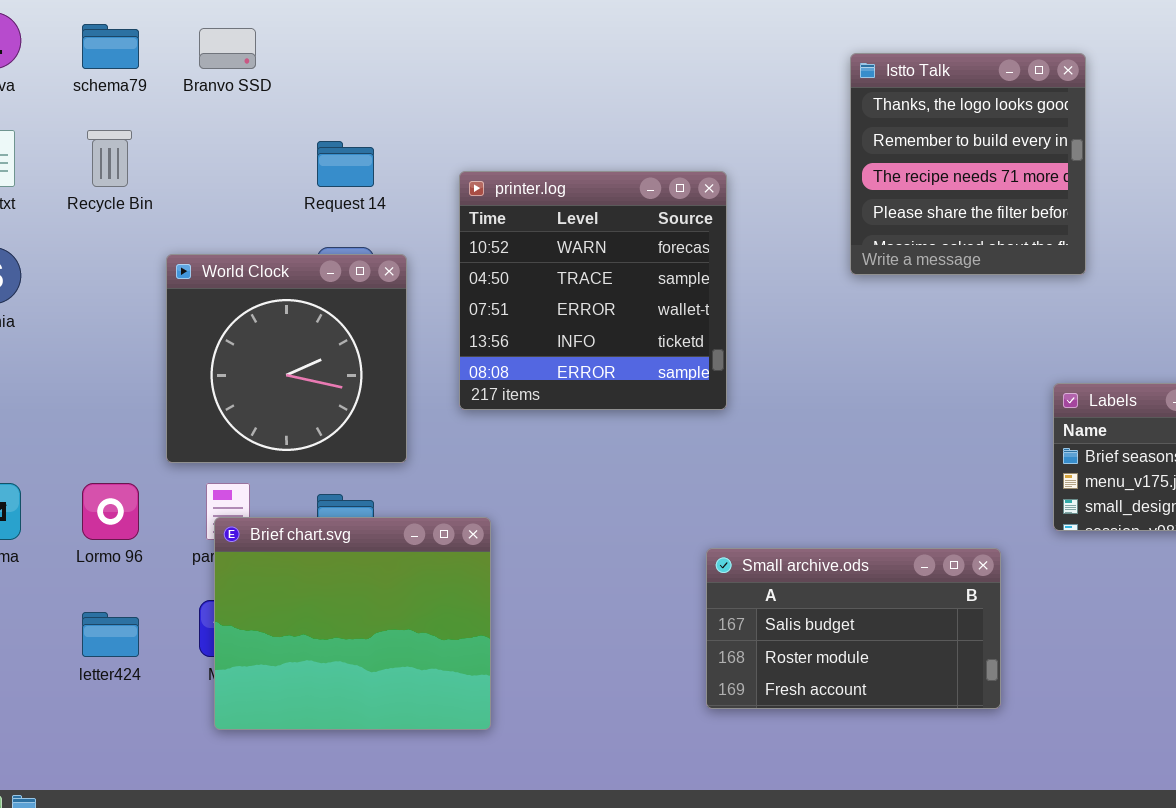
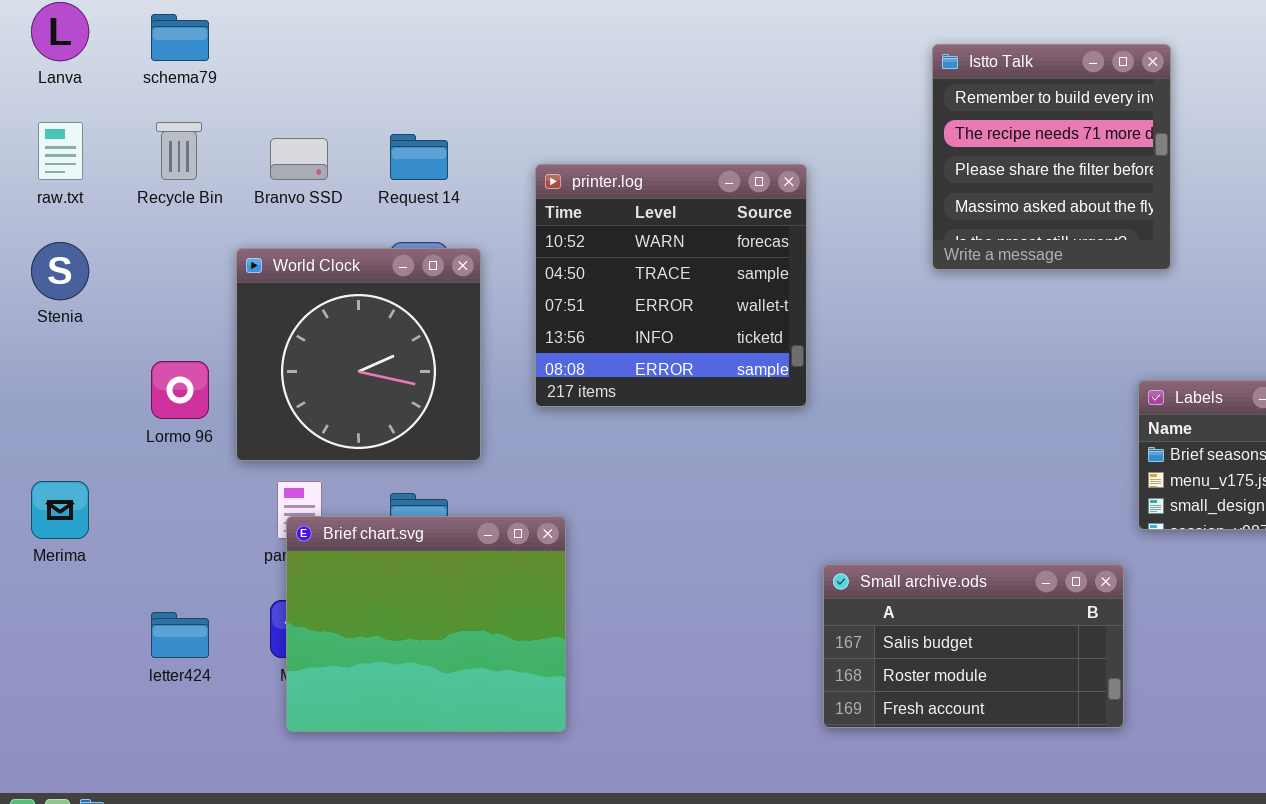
Branvo SSD: [199,28,256,69] -> [270,138,328,180], moved
Istto Talk: [850,53,1086,275] -> [932,44,1171,270], scrolled down 1 row
Lormo 96: [82,483,139,540] -> [151,361,209,419], moved
Small archive.ods: [706,548,1001,709] -> [823,564,1124,728], moved

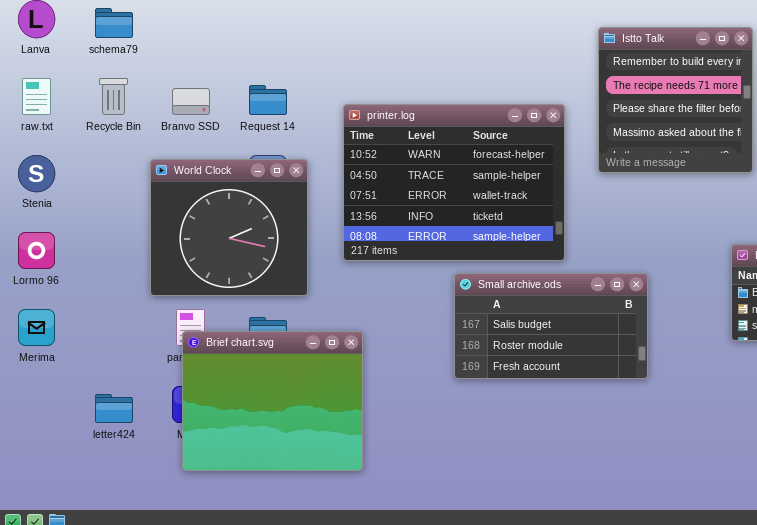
printer.log: [535,164,807,407] -> [343,104,565,261], resized
Lormo 96: [151,361,209,419] -> [18,232,55,269], moved
Small archive.ods: [823,564,1124,728] -> [454,273,648,379], moved

